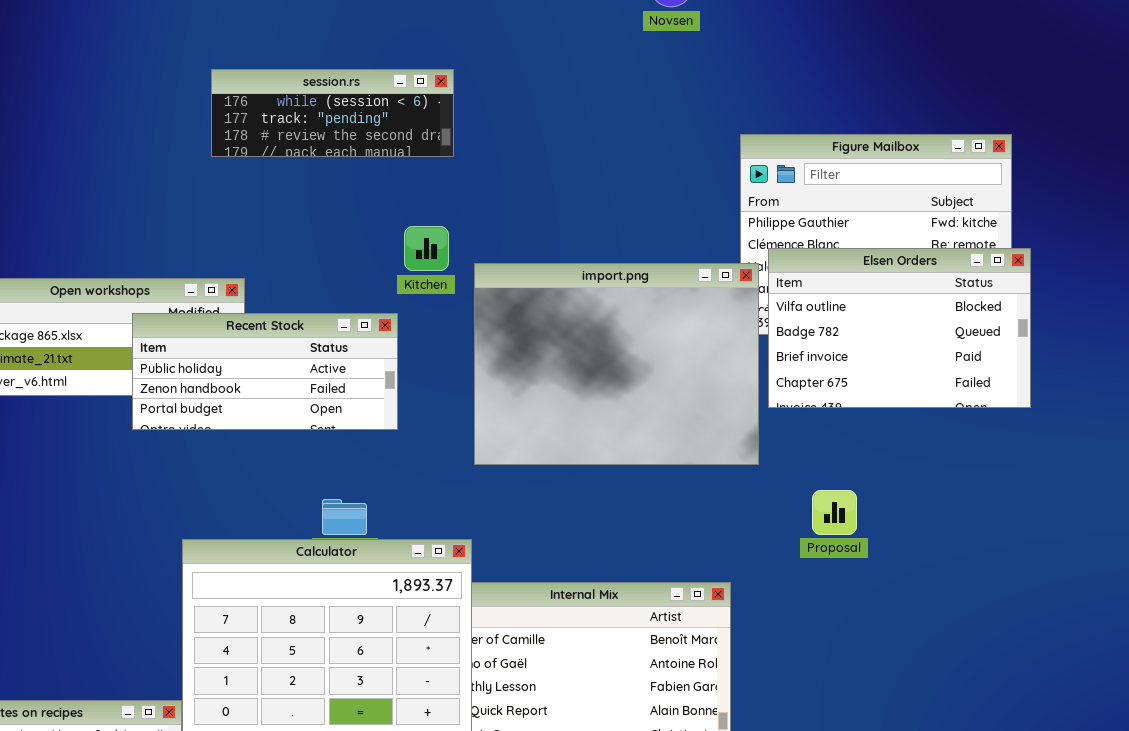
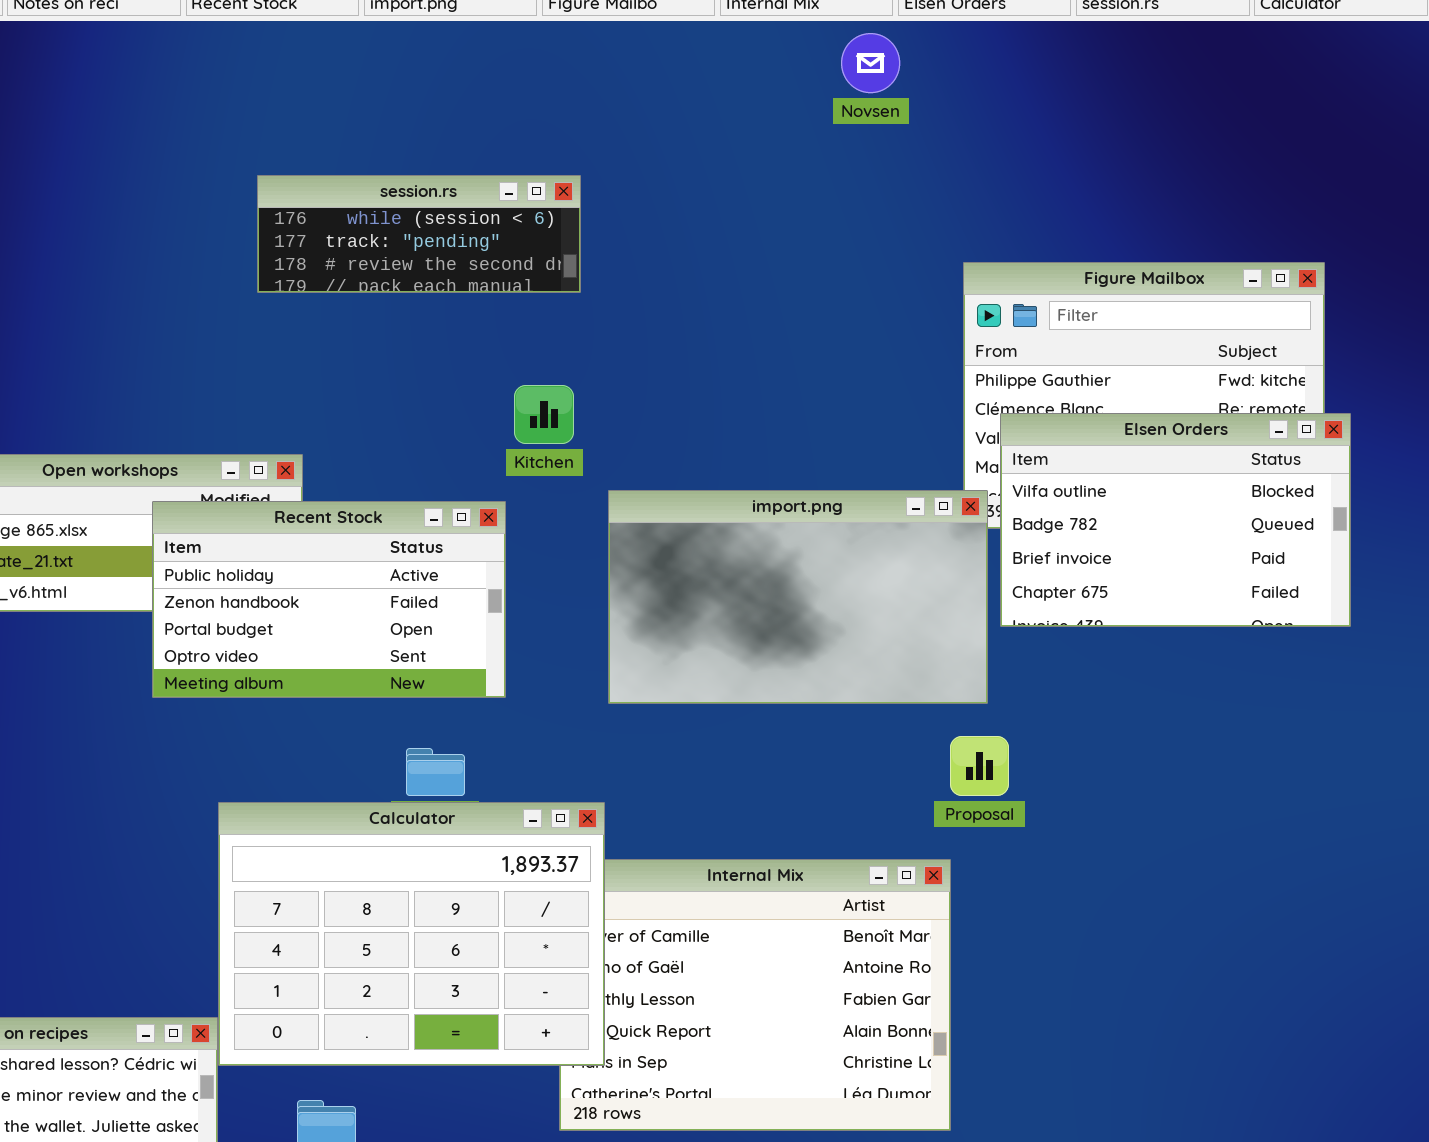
import.png: [474,263,759,465] -> [608,490,988,704], resized
Recent Stock: [132,313,398,430] -> [152,501,506,698], resized
Proposal: [812,490,857,535] -> [950,736,1009,796], moved

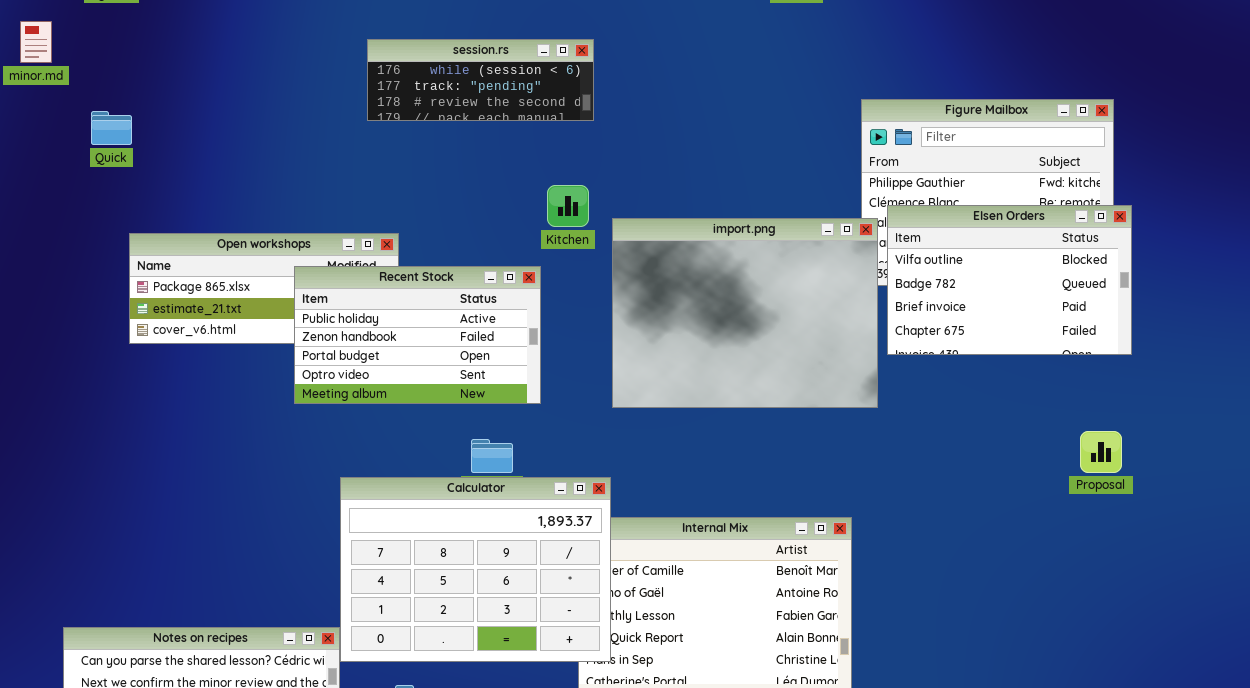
import.png: [608,490,988,704] -> [612,218,878,408], resized
Proposal: [950,736,1009,796] -> [1080,431,1122,473], moved

